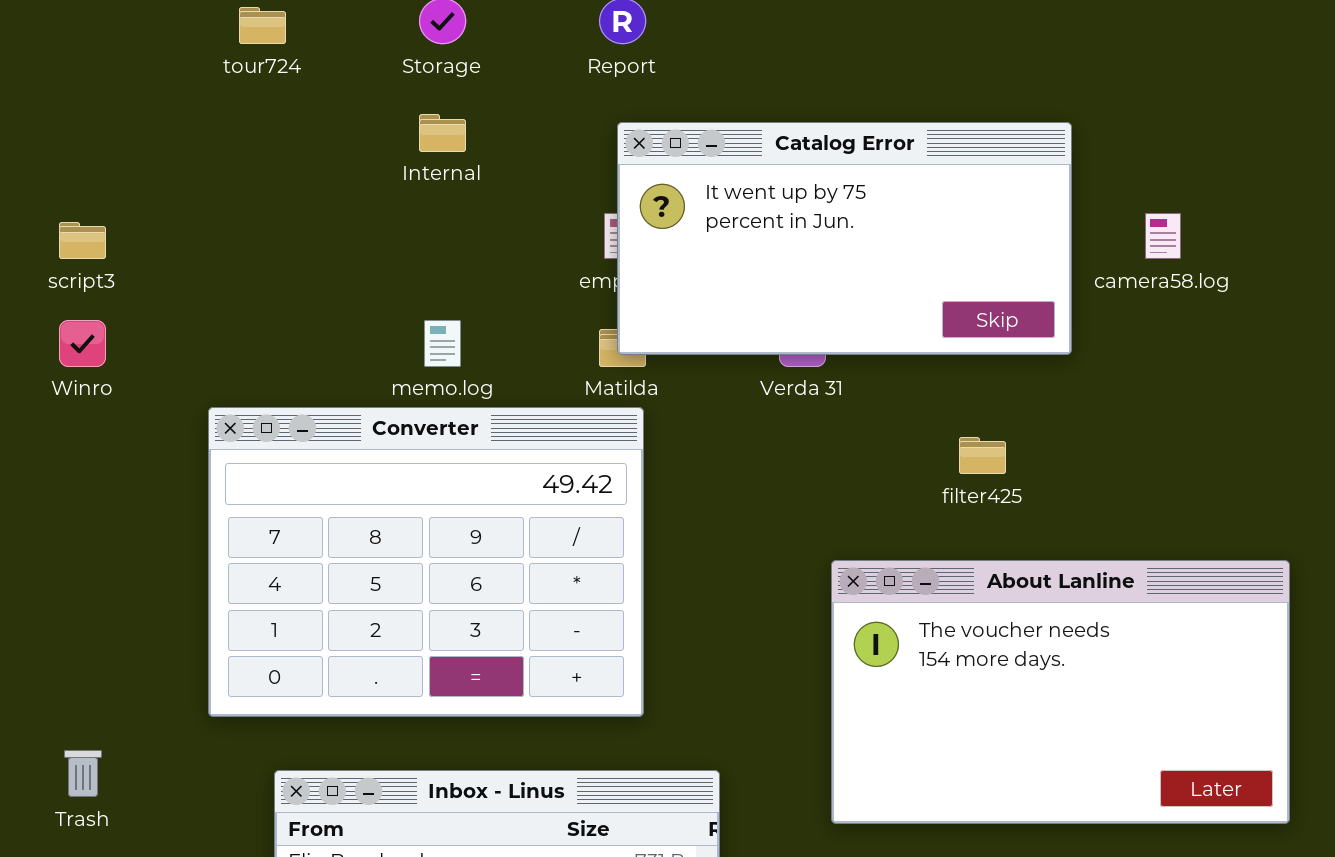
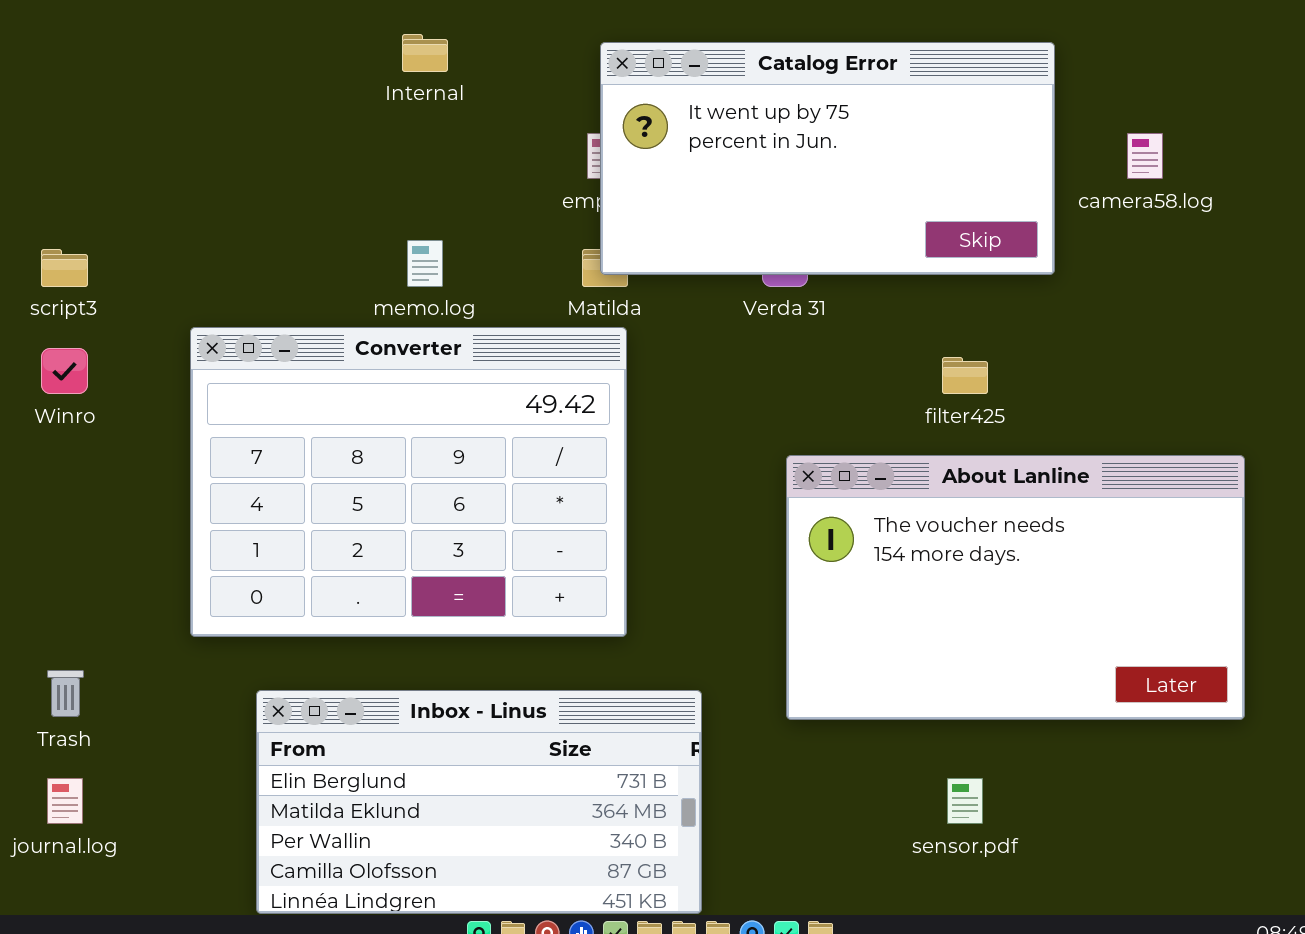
script3: [59,222,106,259] -> [41,249,88,287], moved
Winro: [59,320,106,367] -> [41,348,88,394], moved
About Lanline: [831,560,1290,824] -> [786,455,1245,720], moved

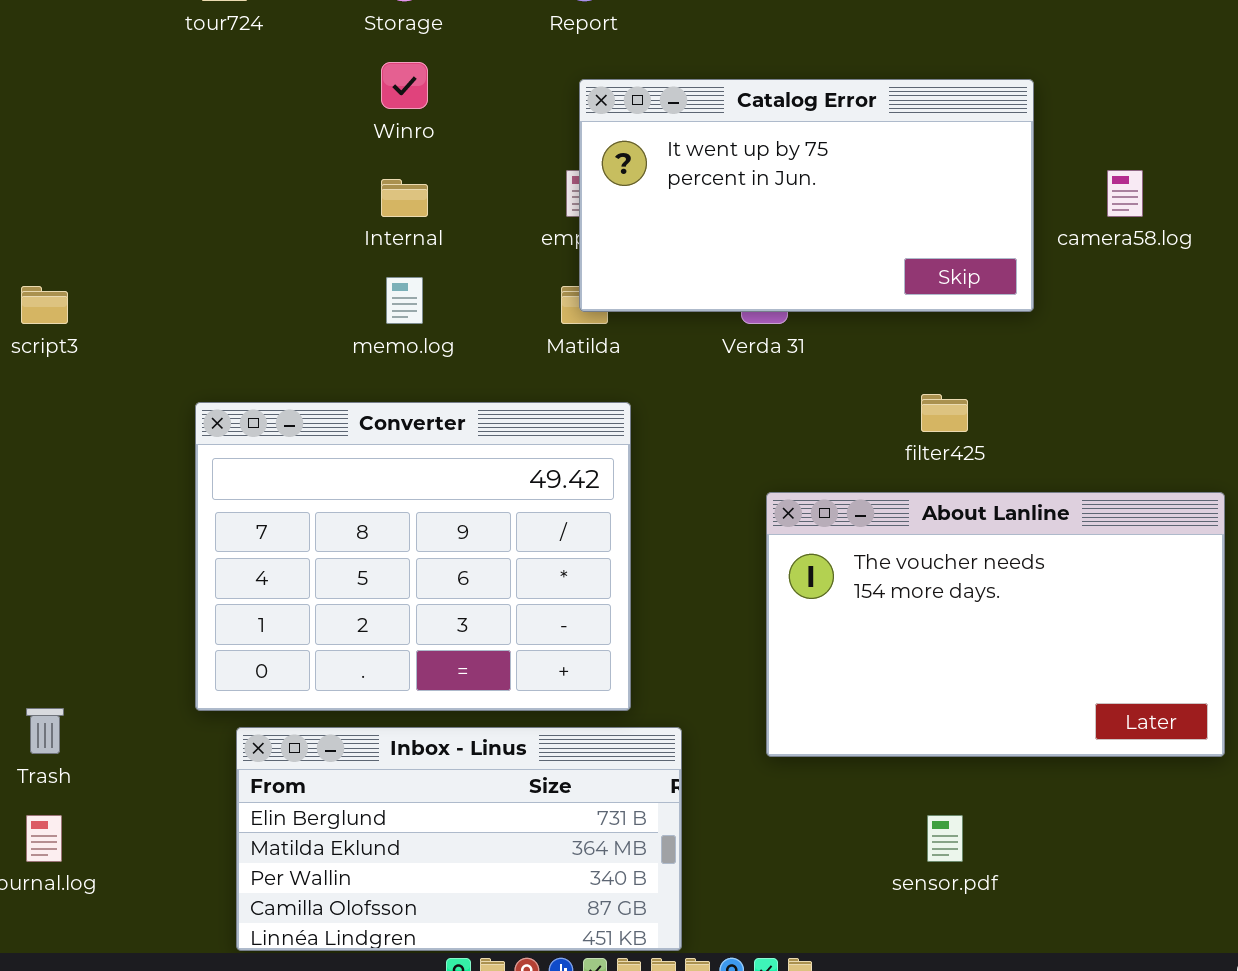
Internal: [402,34,448,72] -> [381,179,428,217], moved
Converter: [190,327,627,637] -> [195,402,631,711], moved
Winro: [41,348,88,394] -> [381,62,428,109], moved

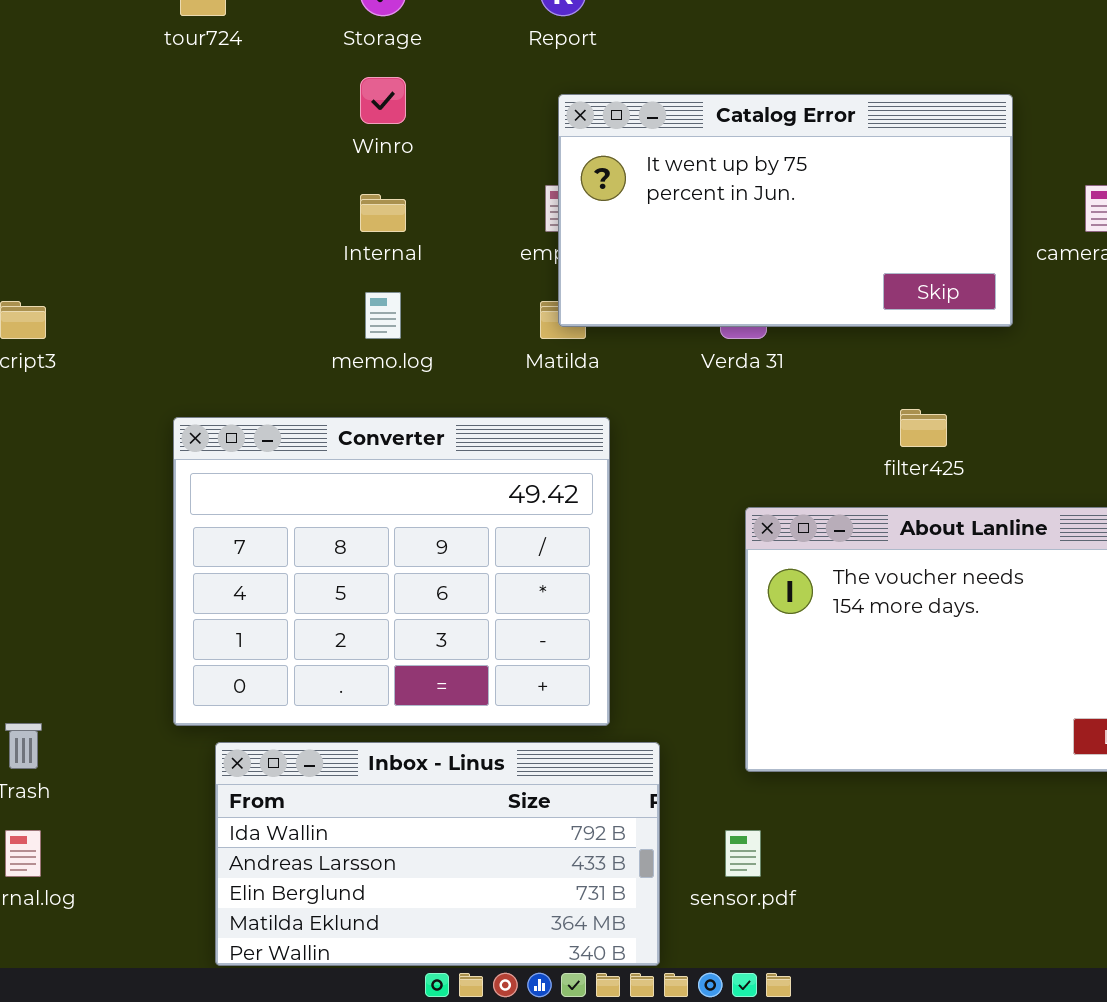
Inbox - Linus: [236,727,682,951] -> [215,742,660,966], scrolled up 2 rows
sensor.pdf: [927,815,963,862] -> [725,830,761,877], moved

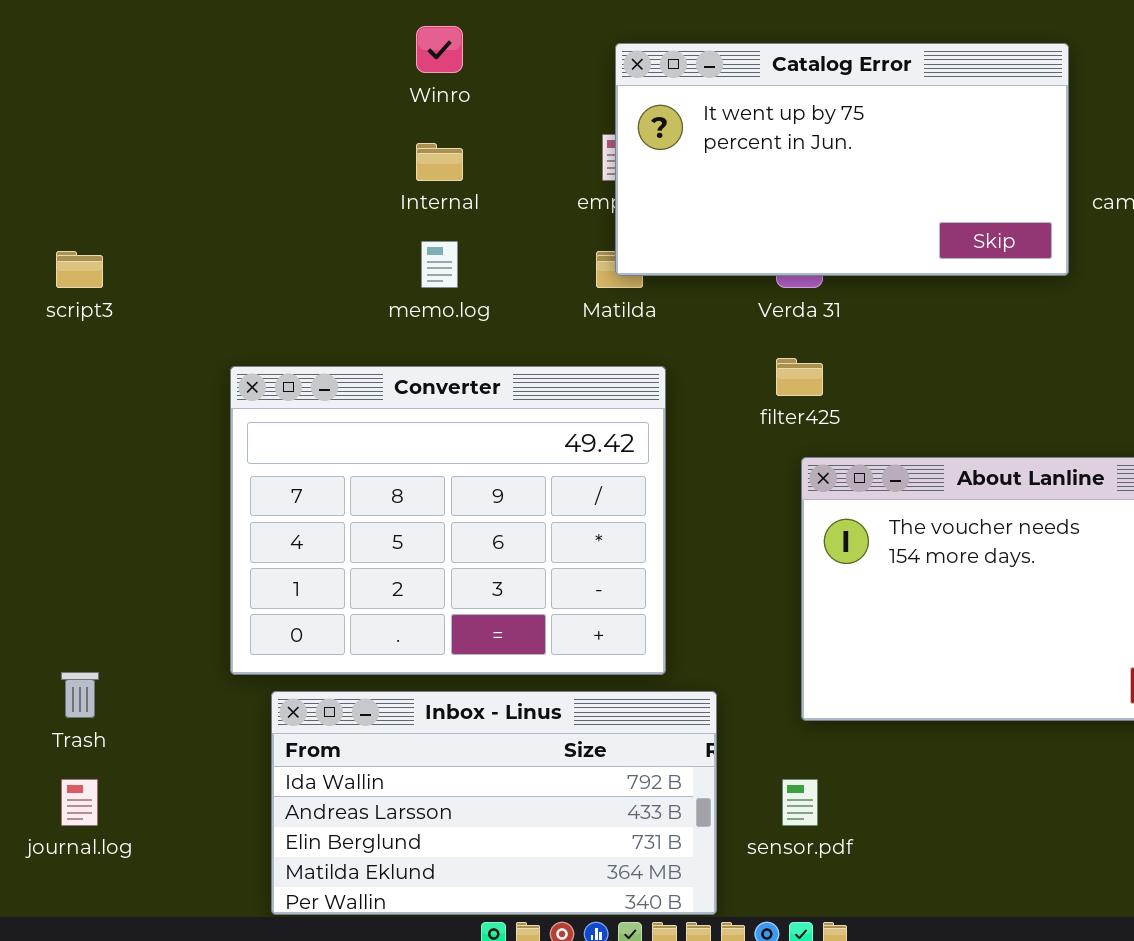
filter425: [900,409,947,447] -> [776,358,823,396], moved

